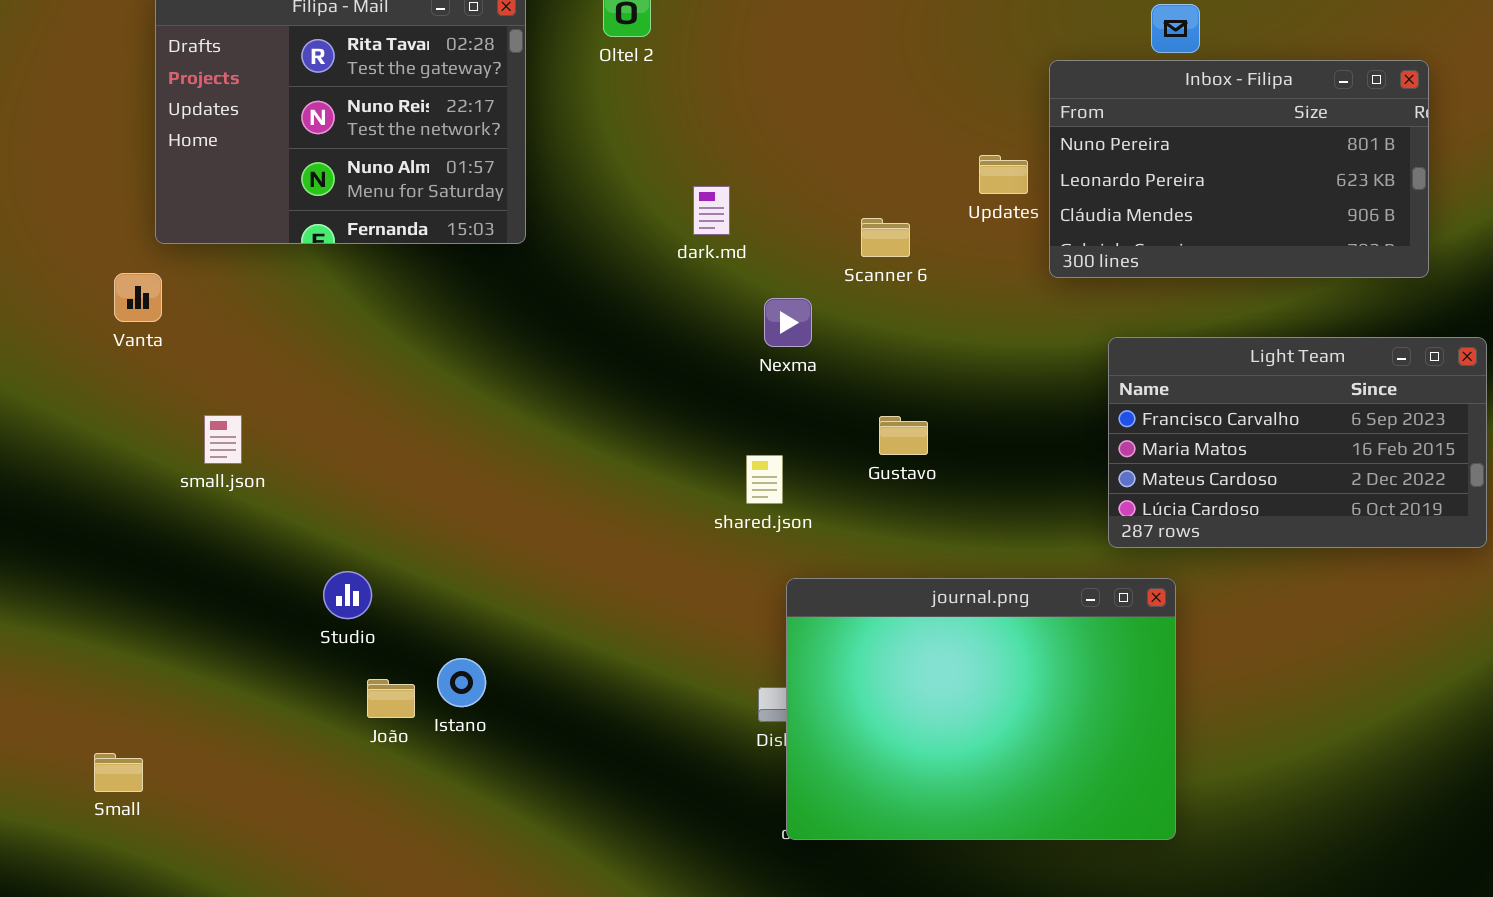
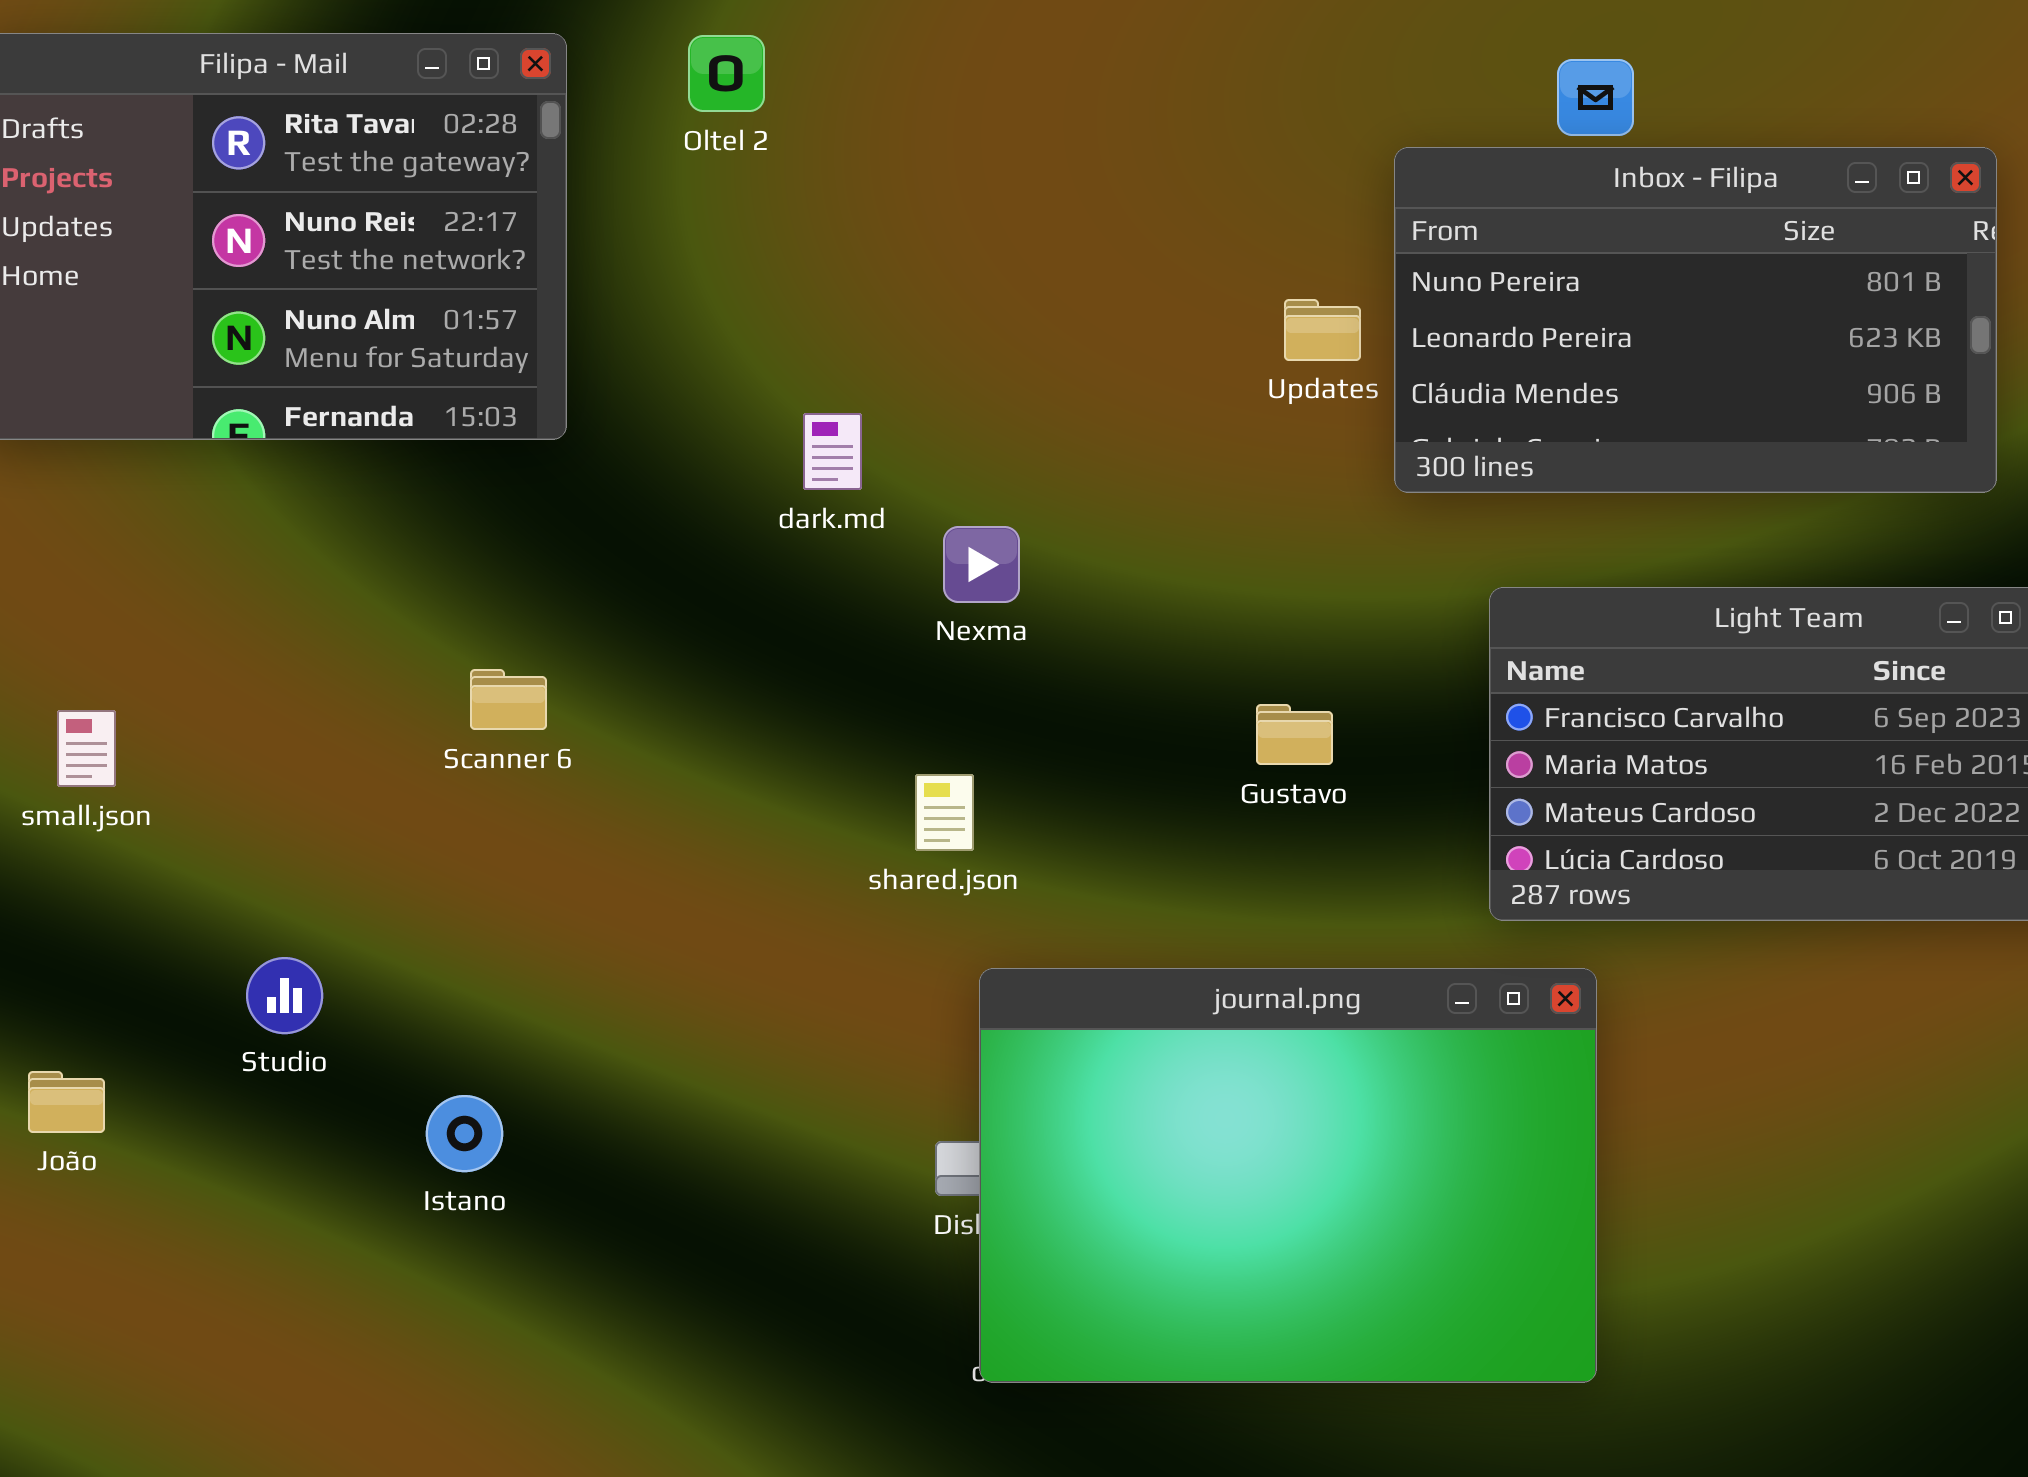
dark.md: [693,186,730,235] -> [803,413,862,490], moved
Scanner 6: [861,218,910,257] -> [470,669,547,730], moved
Gustavo: [879,416,928,455] -> [1256,704,1333,765], moved
João: [367,679,415,718] -> [28,1071,105,1133], moved

